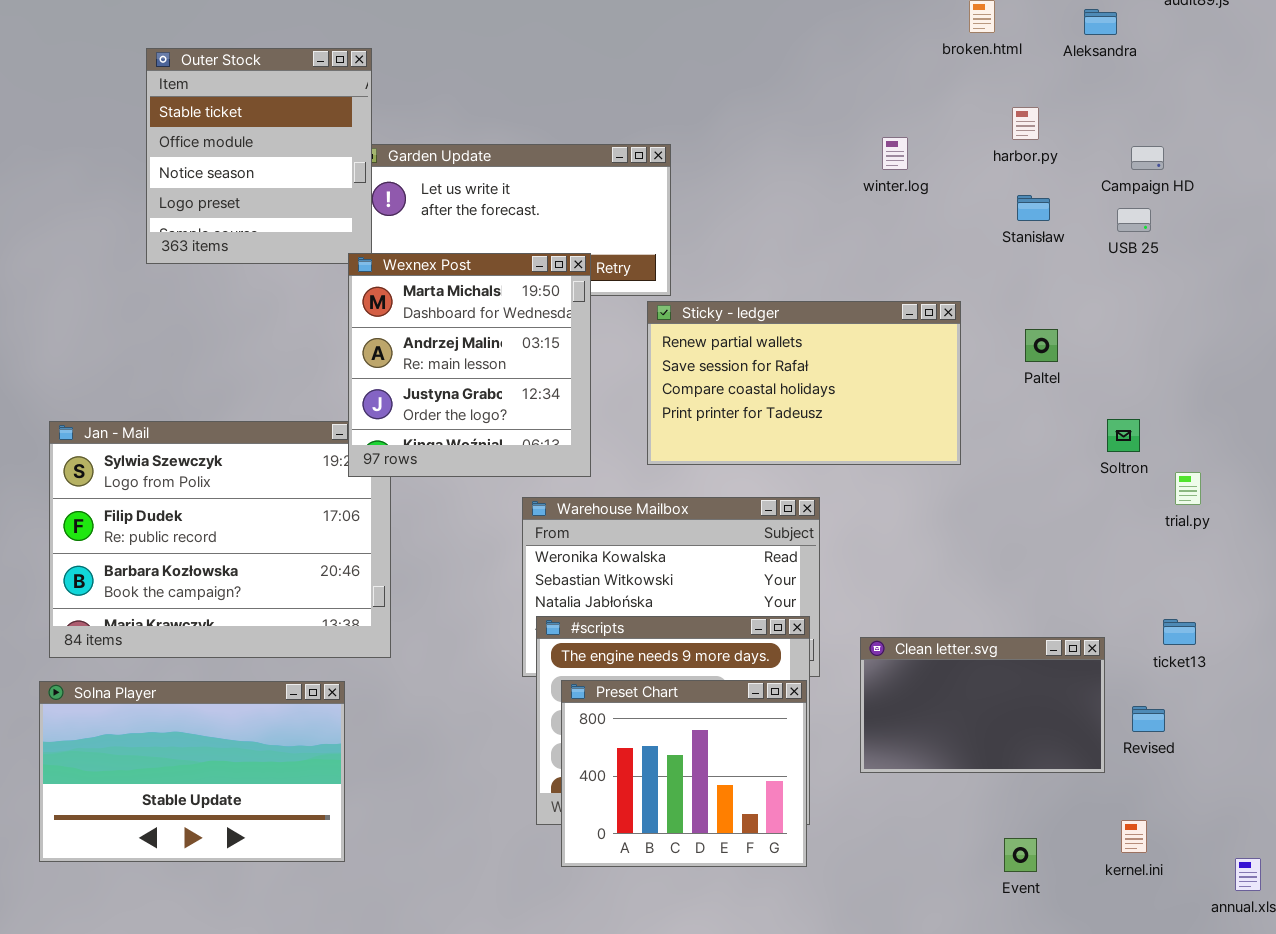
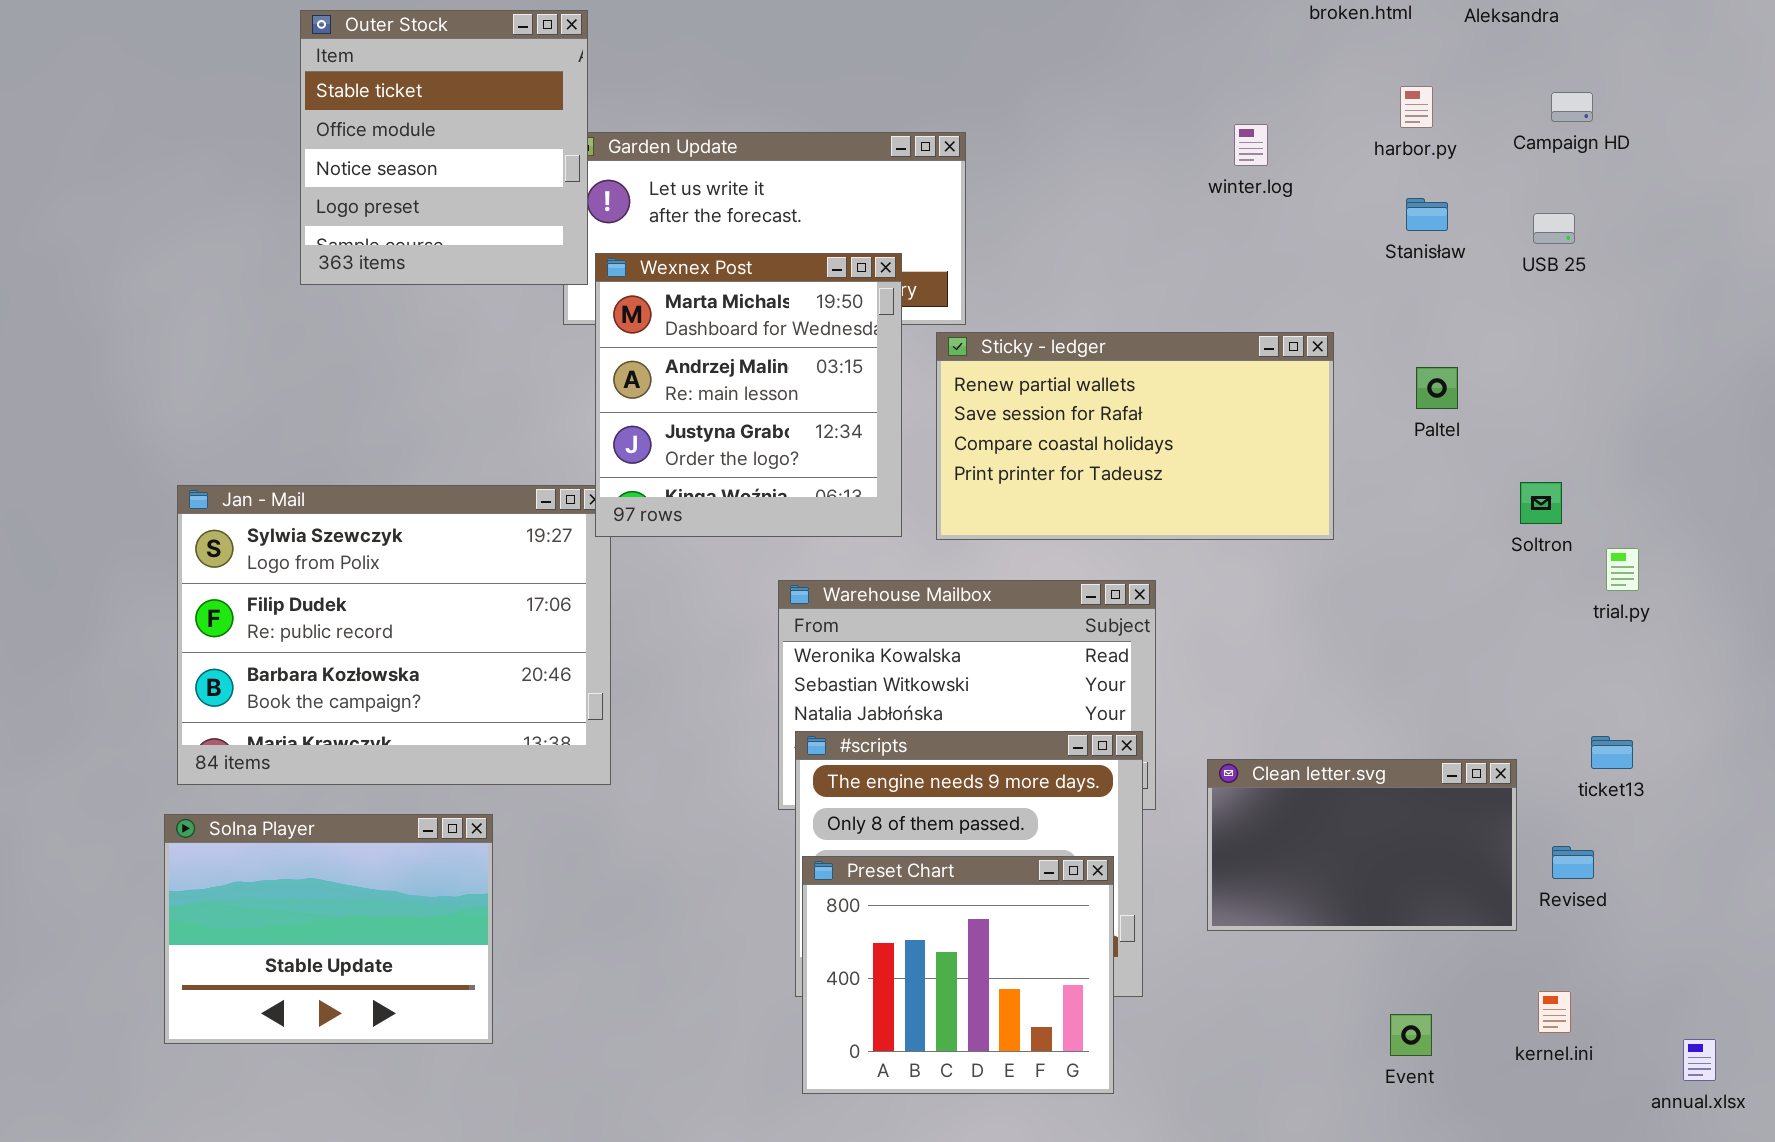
Campaign HD: [1131,146,1164,170] -> [1551,92,1593,122], moved
Wexnex Post: [348,253,591,477] -> [595,253,902,537], moved
Preset Chart: [561,680,807,867] -> [802,856,1114,1094], moved
Solna Player: [39,681,345,862] -> [164,814,493,1044], resized

